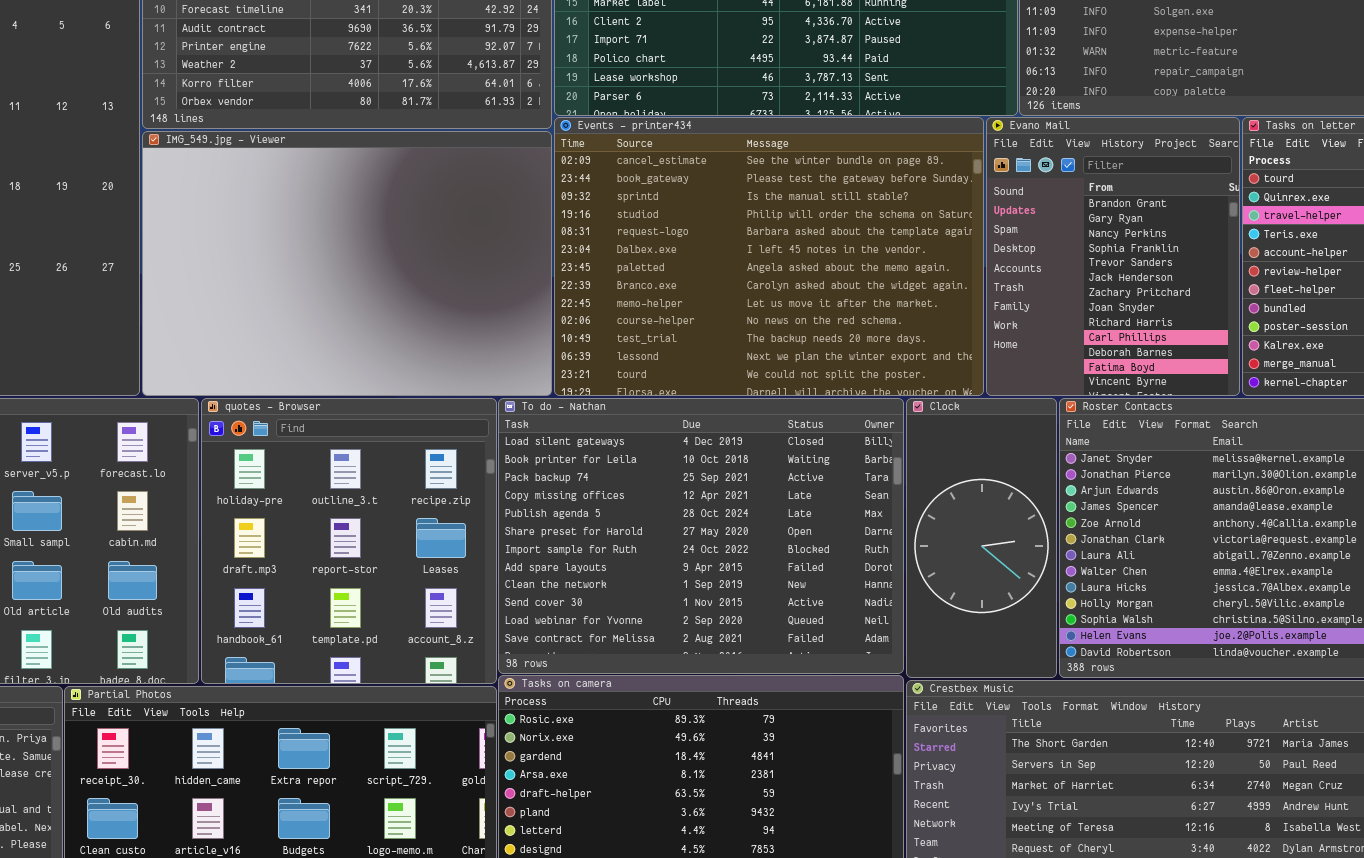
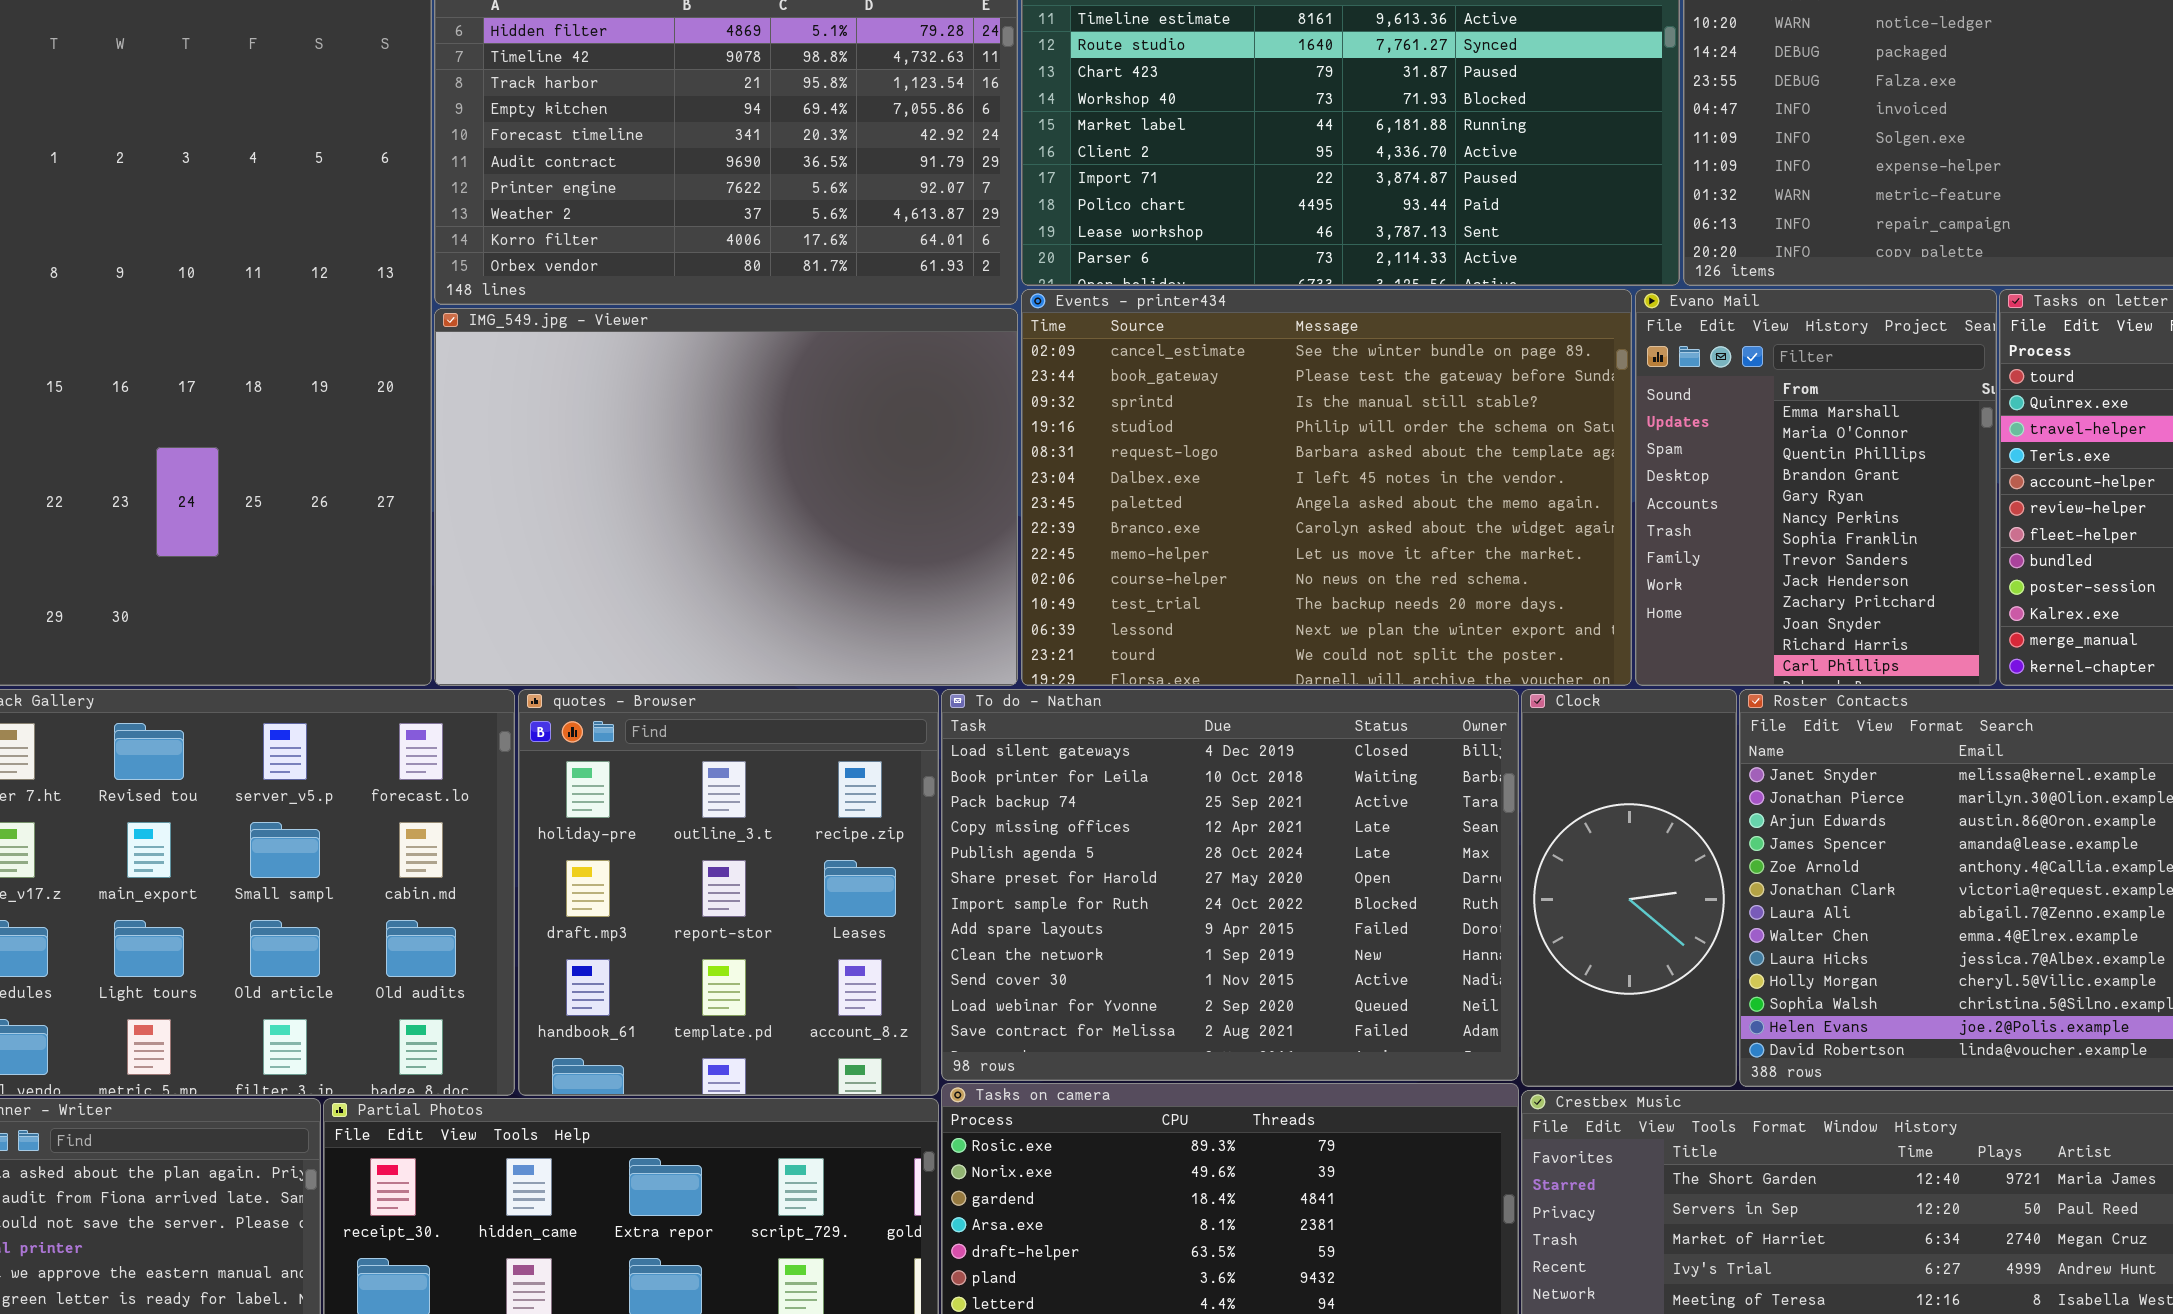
Evano Mail: [986,117,1240,396] -> [1635,289,1997,686], scrolled up 3 rows

